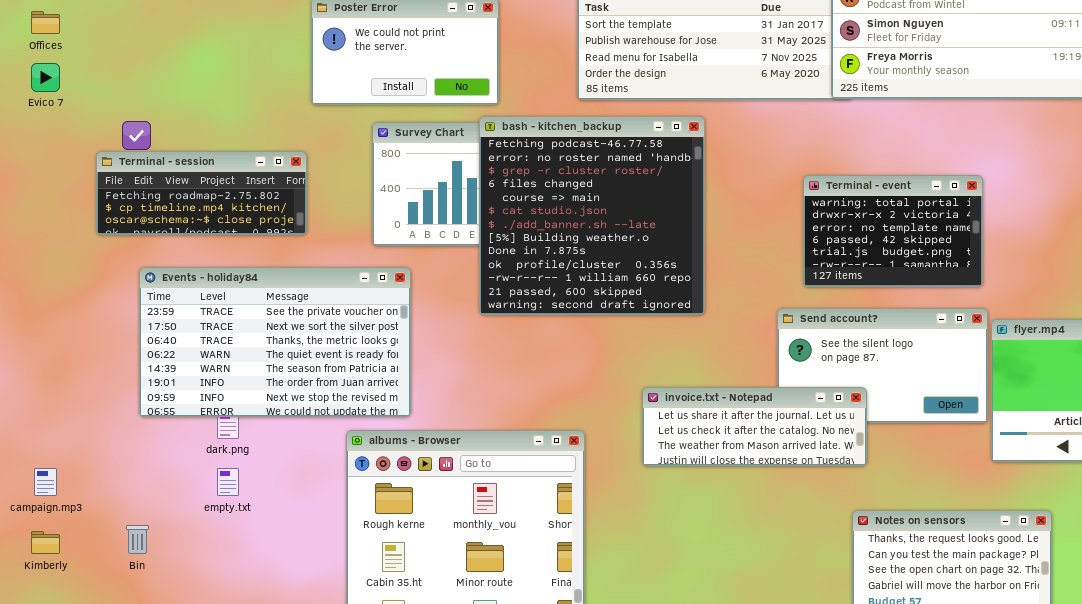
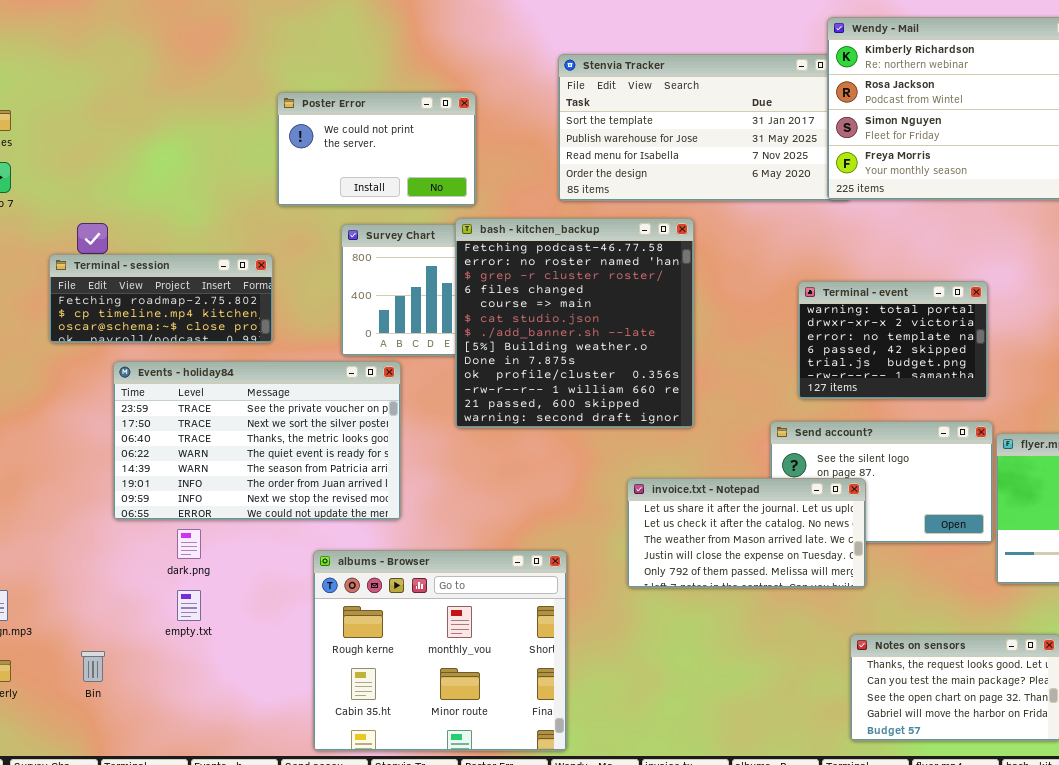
Events - holiday84: [139,267,411,417] -> [113,361,401,520], moved
invoice.txt - Notepad: [642,387,867,466] -> [627,478,866,588], resized

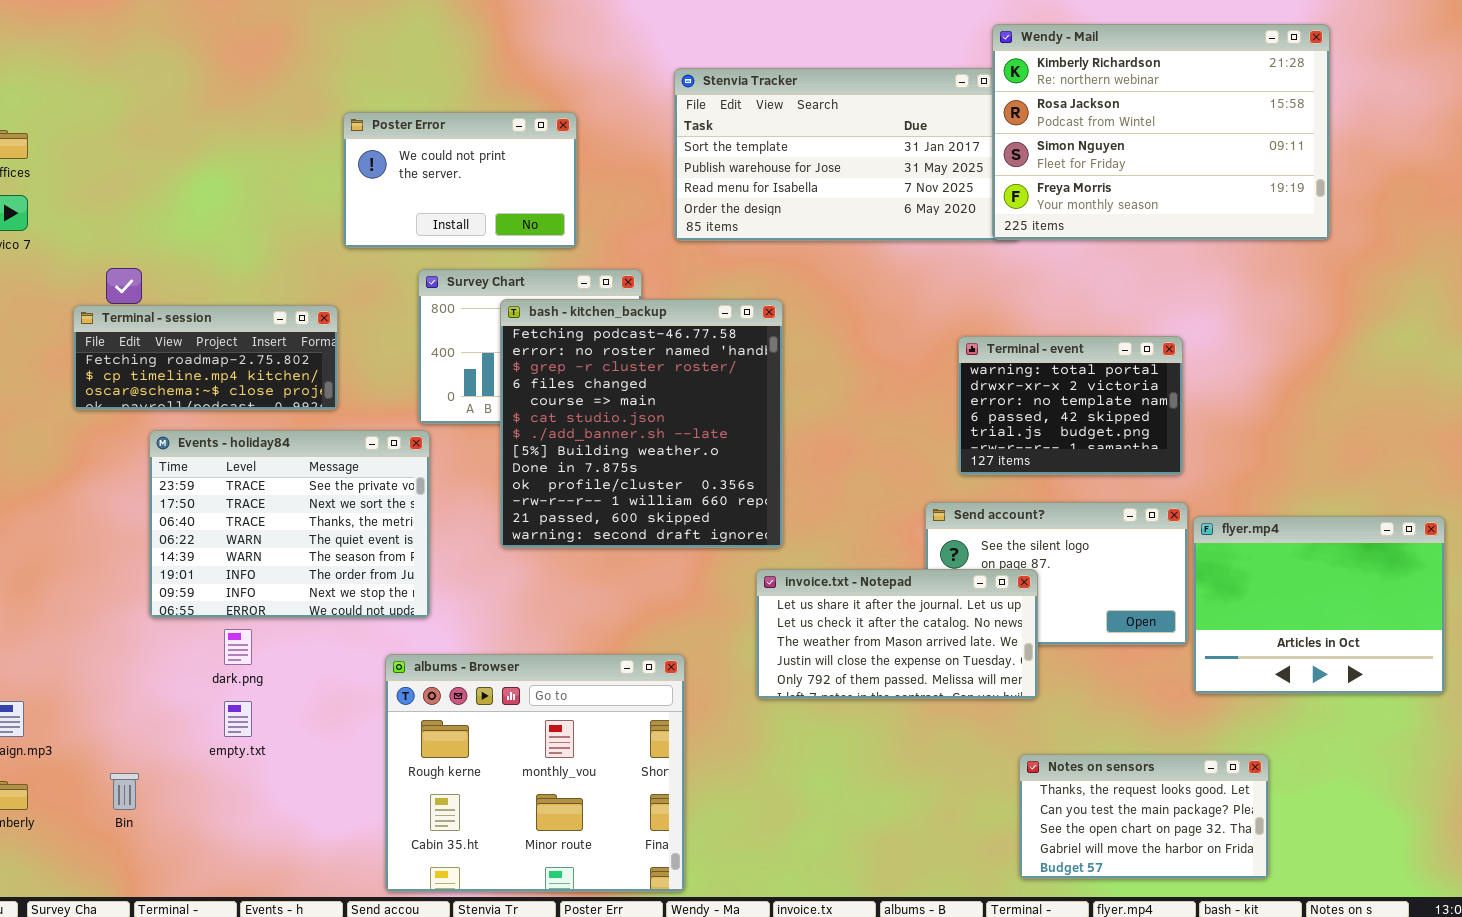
bash - kitchen_backup: [455,218,694,428] -> [500,299,783,548], moved
Events - holiday84: [113,361,401,520] -> [149,430,430,618], resized

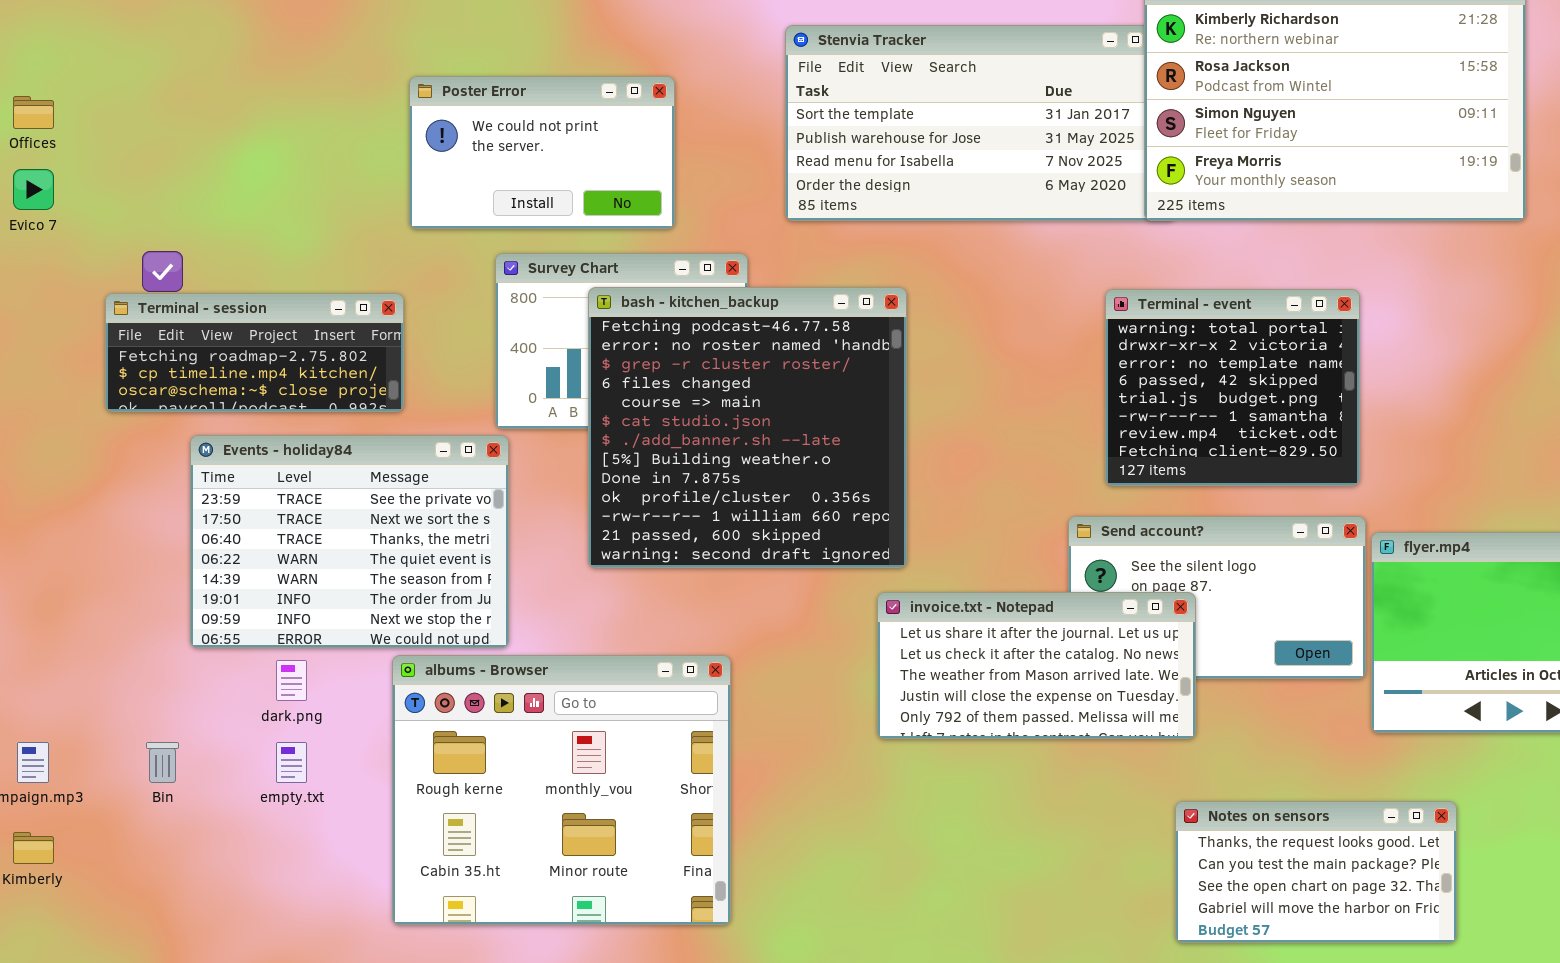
Terminal - event: [958,336,1183,475] -> [1105,289,1360,486], resized
albums - Browser: [385,654,685,892] -> [392,655,731,925], moved
Bin: [110,773,139,810] -> [146,742,179,783], moved

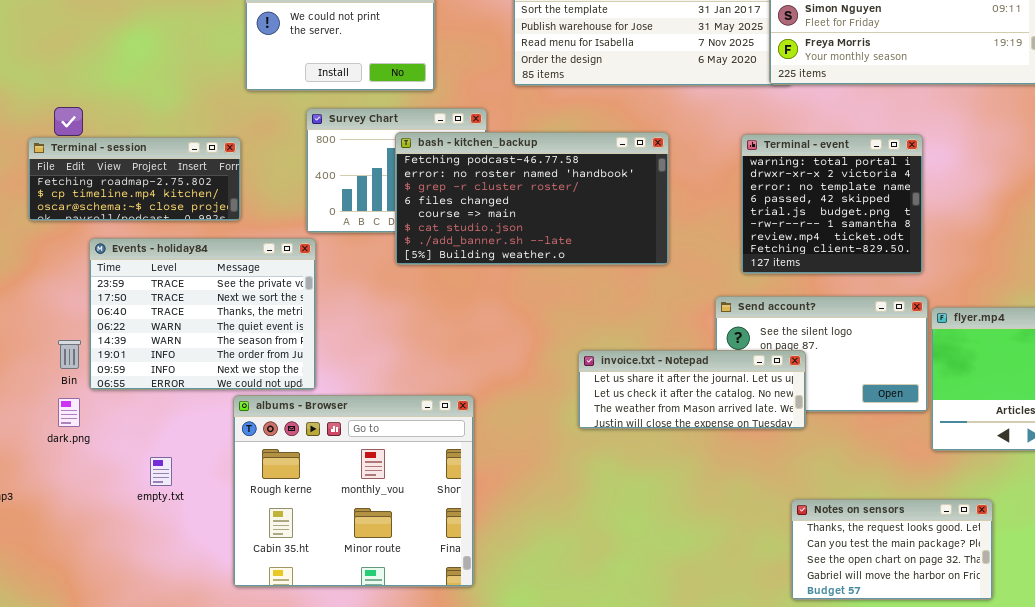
bash - kitchen_backup: [588,287,907,568] -> [395,132,669,265], moved, resized
invoice.txt - Notepad: [877,592,1196,739] -> [578,350,806,429], resized
dark.png: [276,660,307,701] -> [58,398,80,427], moved
Bin: [146,742,179,783] -> [58,340,81,369], moved

